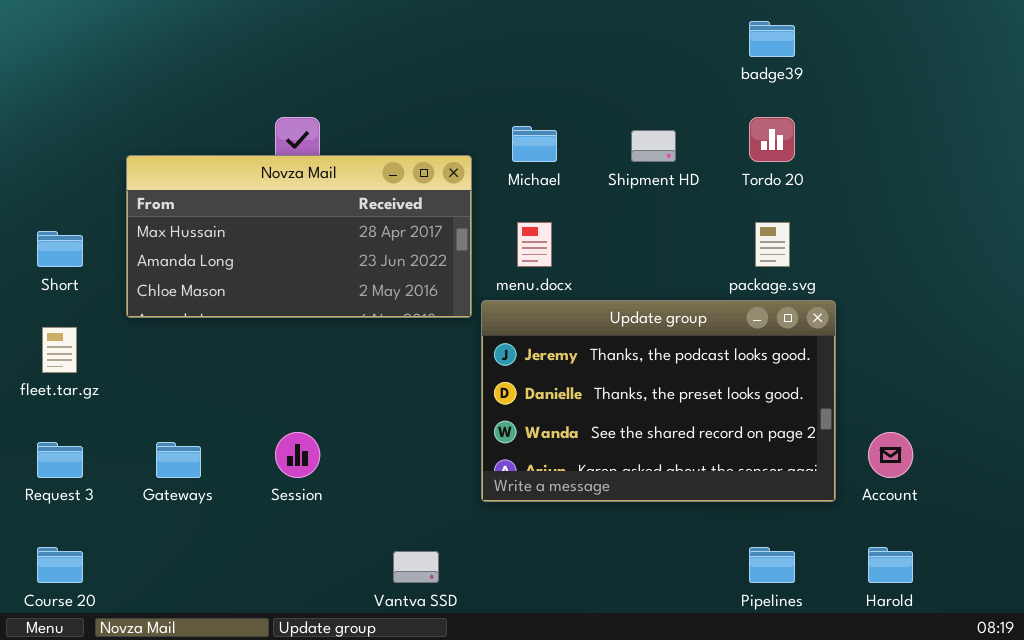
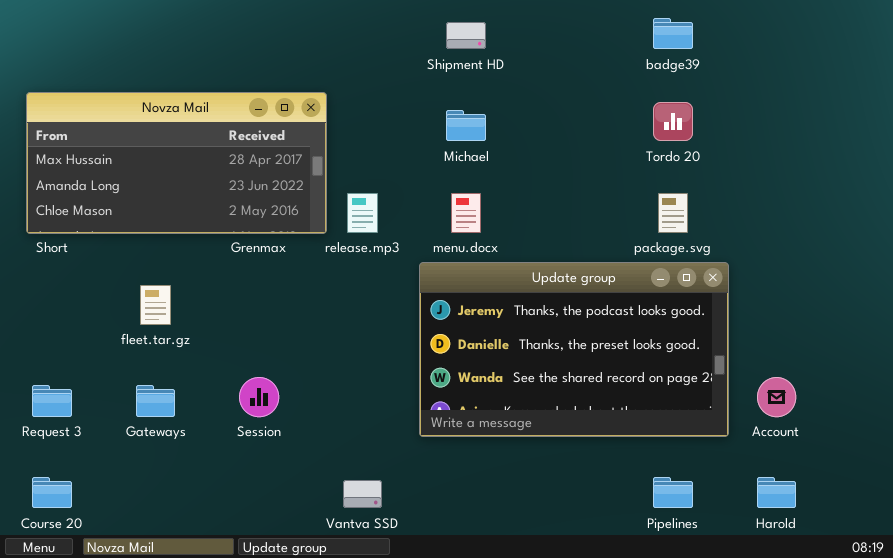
Shipment HD: [631,130,676,162] -> [446,22,486,49], moved
Novza Mail: [126,155,472,318] -> [26,92,327,234], moved
fleet.tar.gz: [42,327,77,373] -> [140,285,171,325], moved

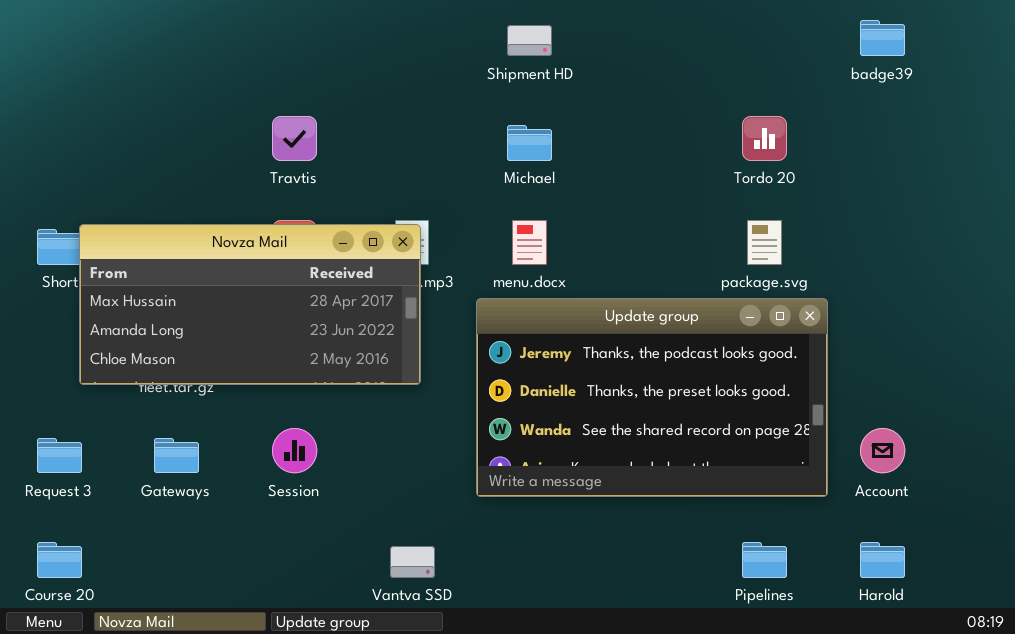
badge39: [653,18,693,49] -> [860,20,905,56], moved
Novza Mail: [26,92,327,234] -> [79,224,421,385], moved

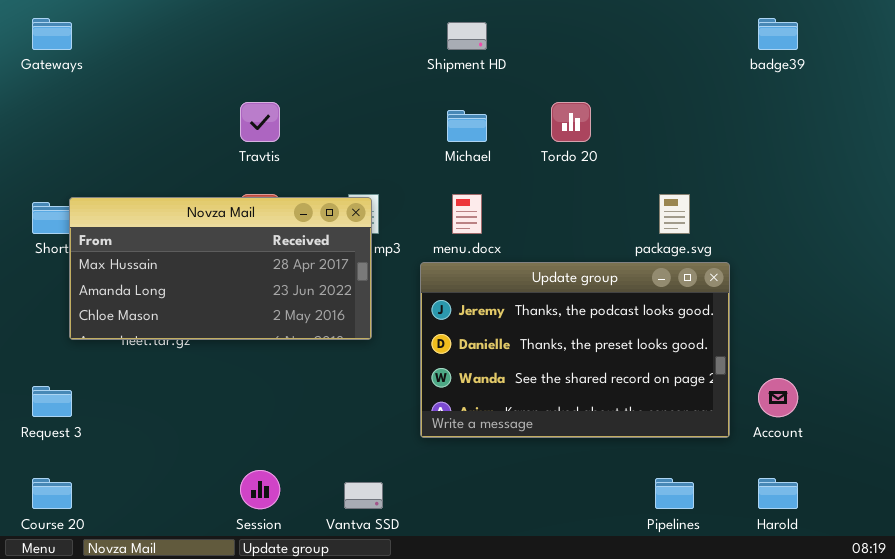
Tordo 20: [742,116,787,161] -> [551,102,591,142], moved
Session: [272,428,317,473] -> [240,470,280,509], moved
Gateways: [154,438,199,473] -> [32,18,72,50], moved

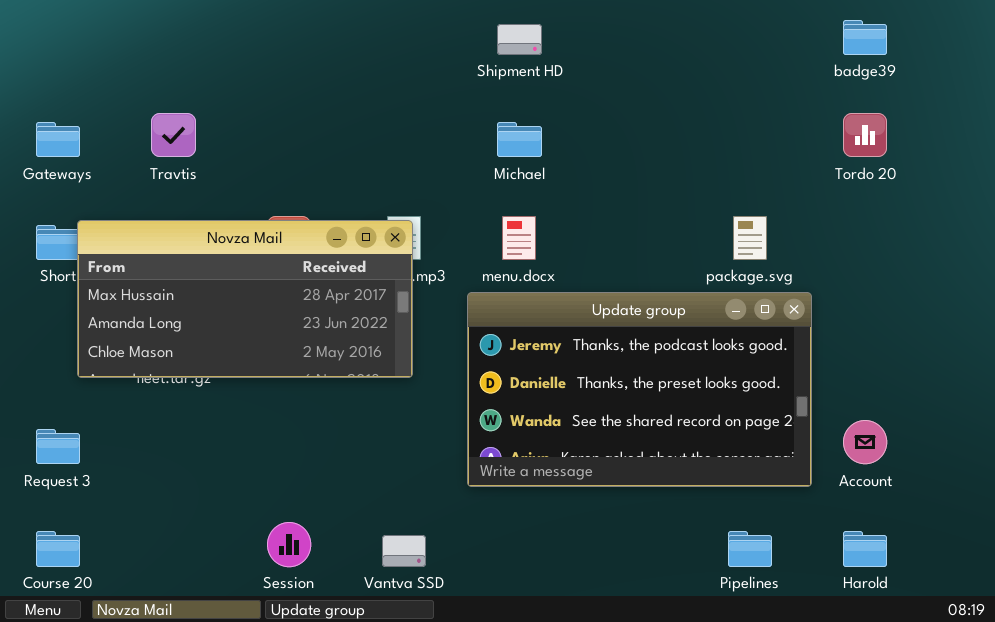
Gateways: [32,18,72,50] -> [36,122,80,157], moved
Travtis: [240,102,280,142] -> [151,113,196,157], moved
Tordo 20: [551,102,591,142] -> [843,113,887,157], moved

